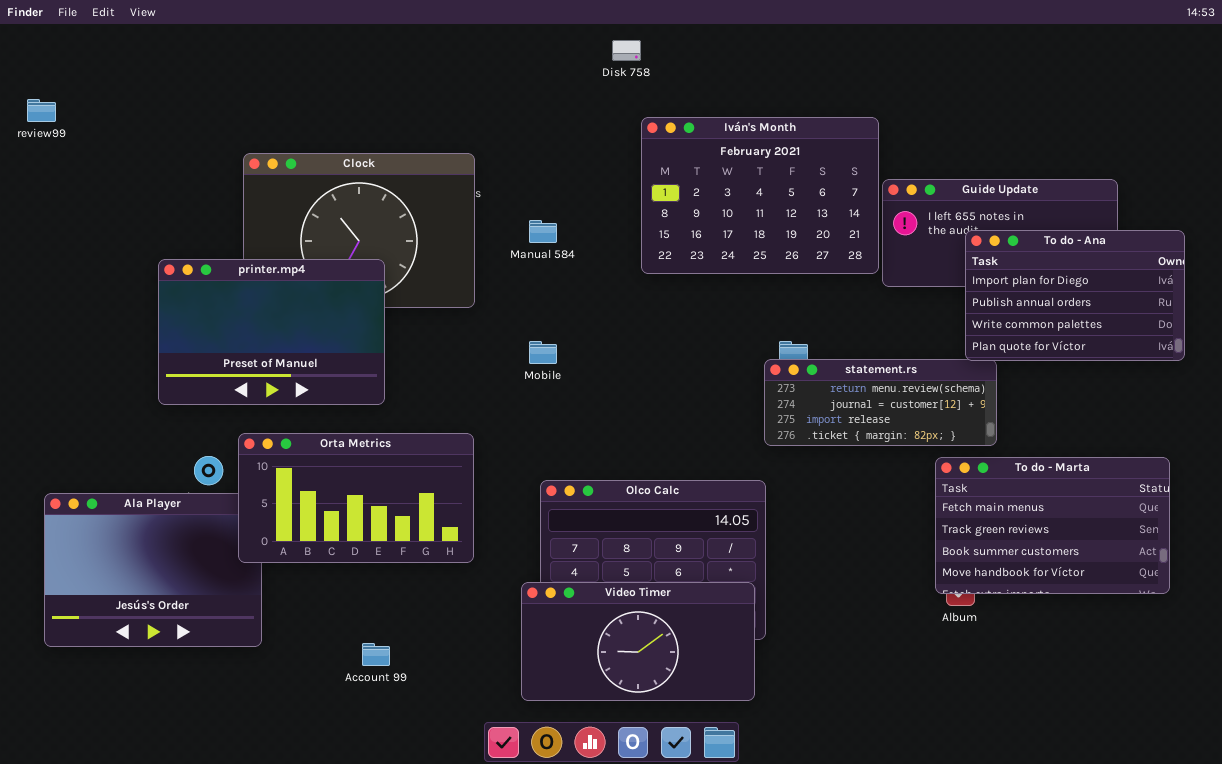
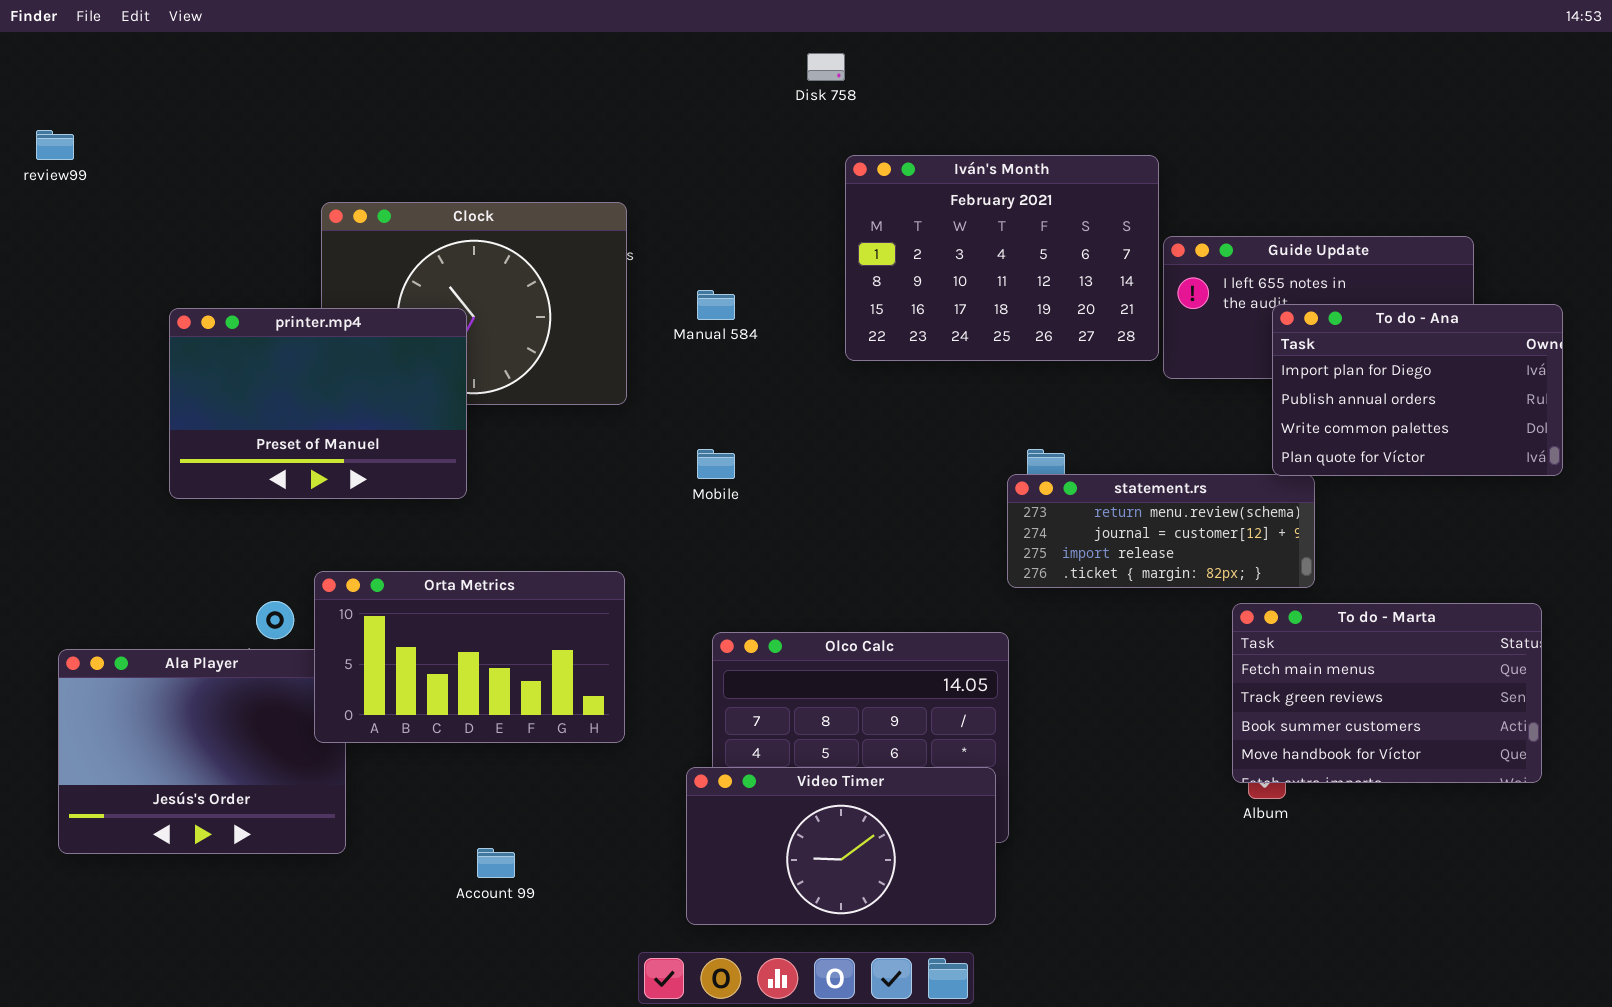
printer.mp4: [158,259,385,405] -> [169,308,467,499], moved

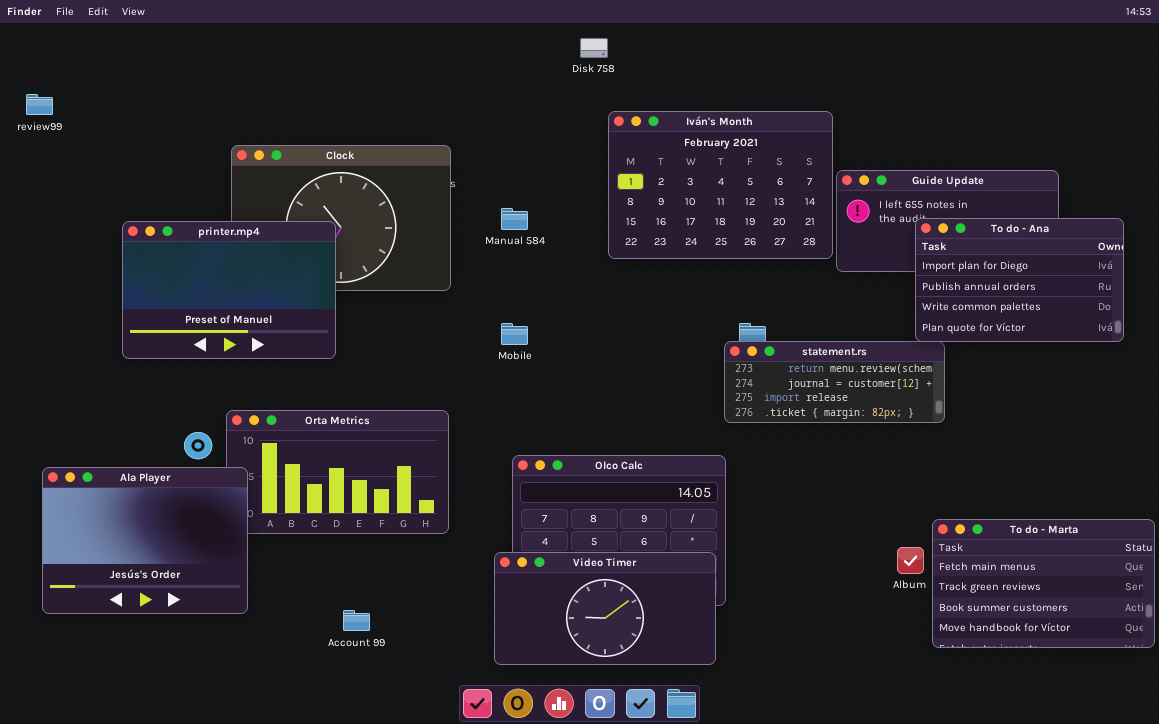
To do - Marta: [1232,603,1542,783] -> [932,519,1155,648], moved
Ala Player: [58,649,346,854] -> [42,467,248,614], raised

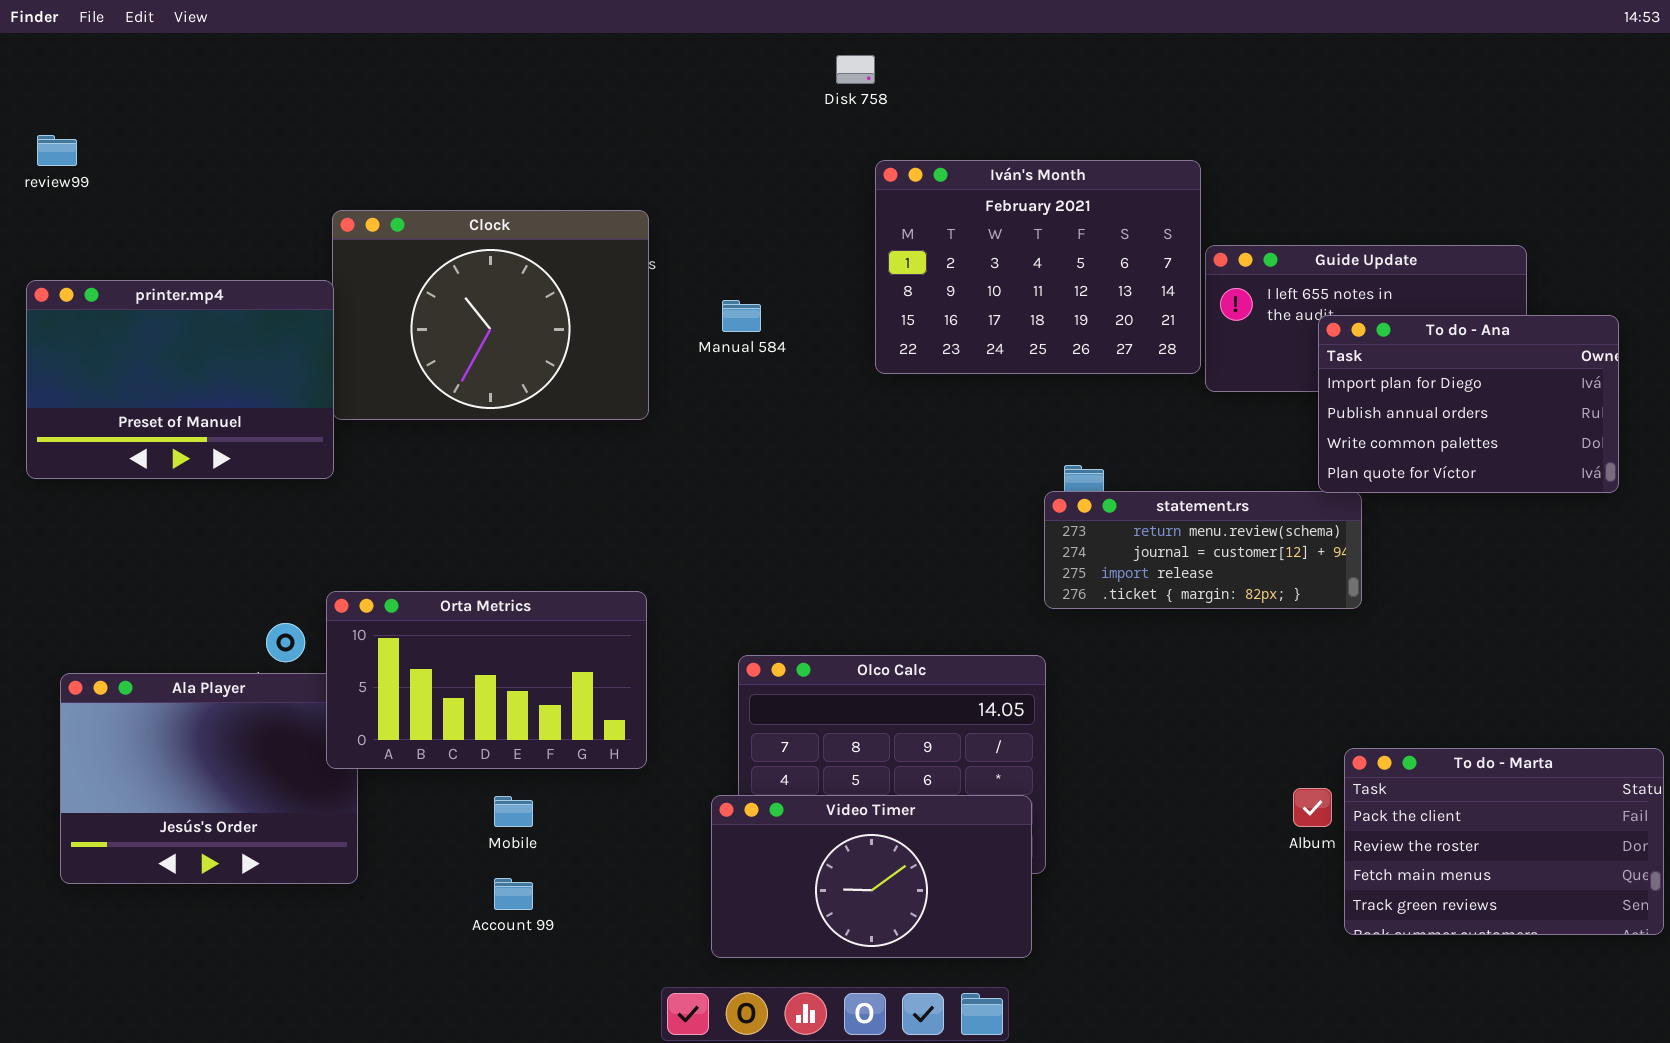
printer.mp4: [122,221,336,359] -> [26,280,334,479], moved
Mobile: [501,323,528,345] -> [494,796,533,827], moved
Orta Metrics: [226,410,449,534] -> [326,591,647,769], raised
To do - Marta: [932,519,1155,648] -> [1344,748,1664,935], scrolled up 2 rows

